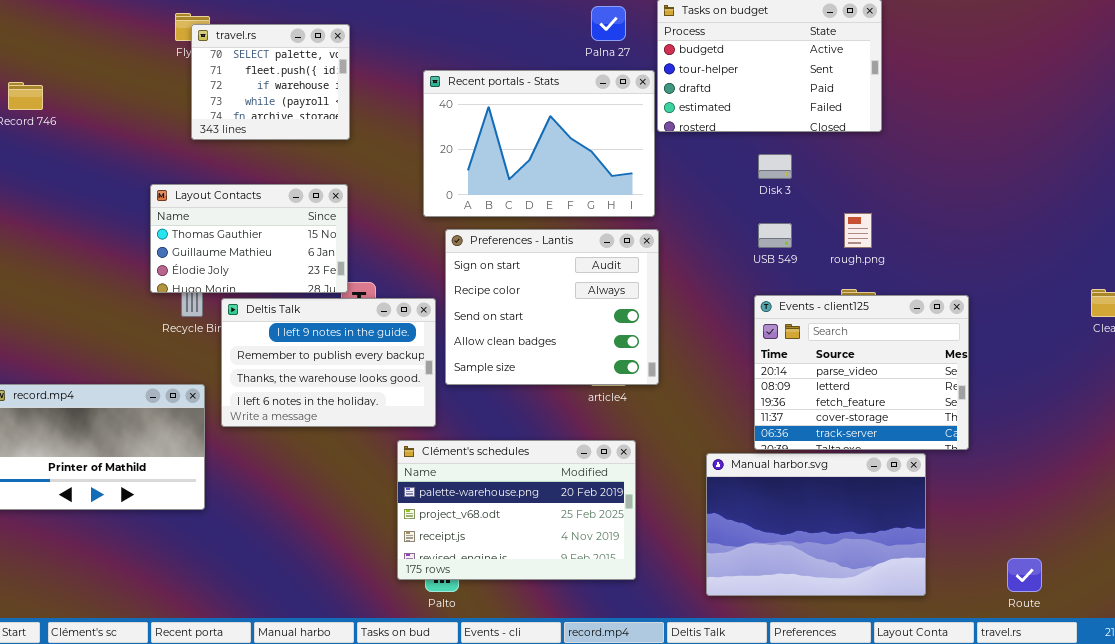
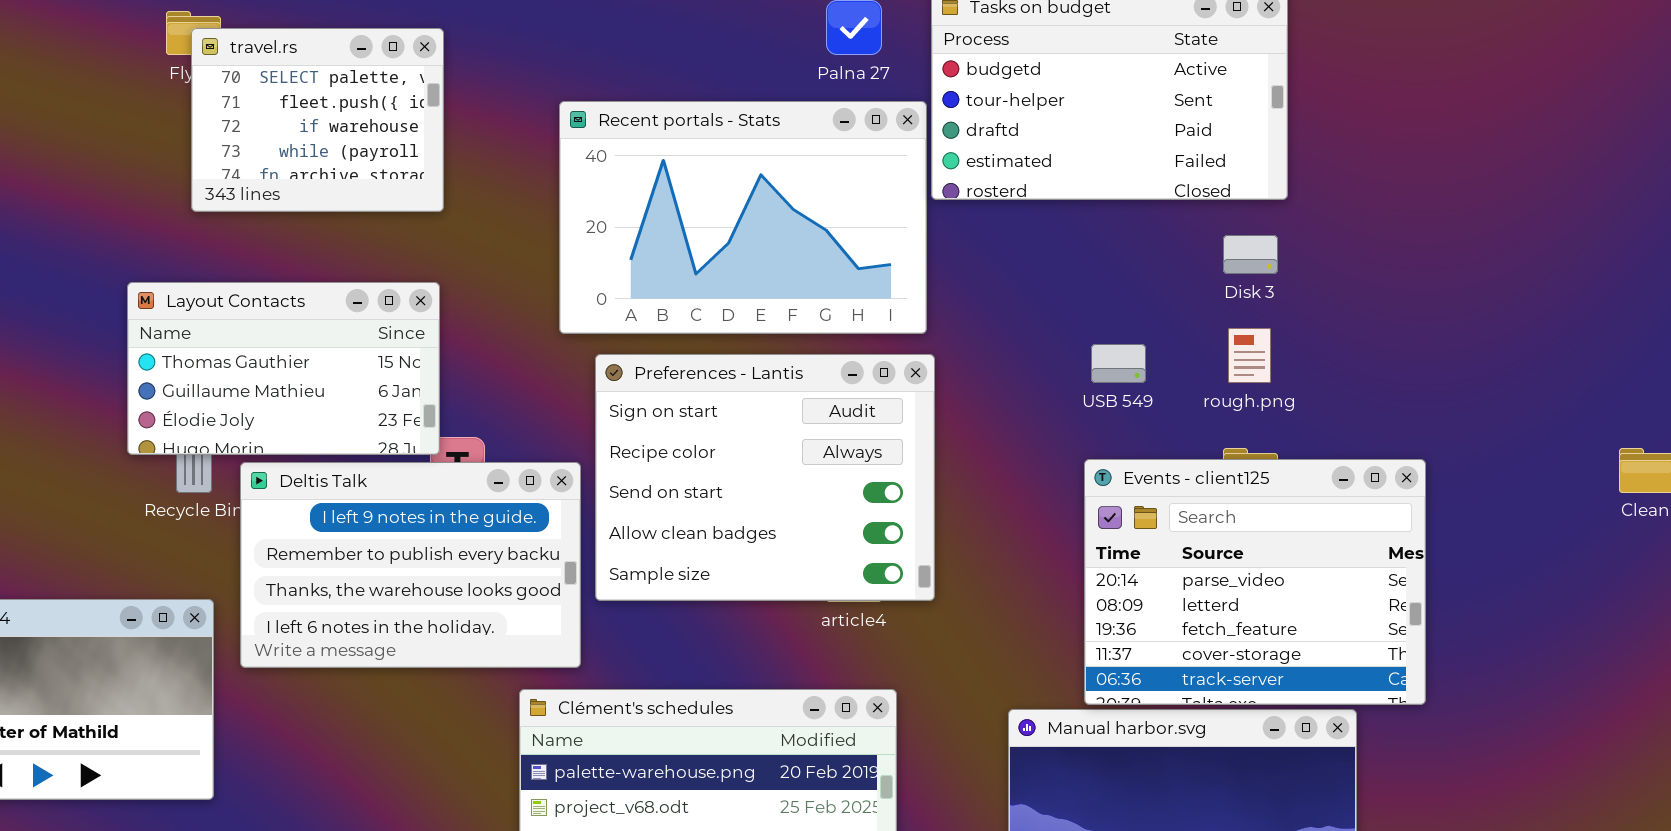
Disk 3: [758,154,792,179] -> [1223,235,1278,274], moved

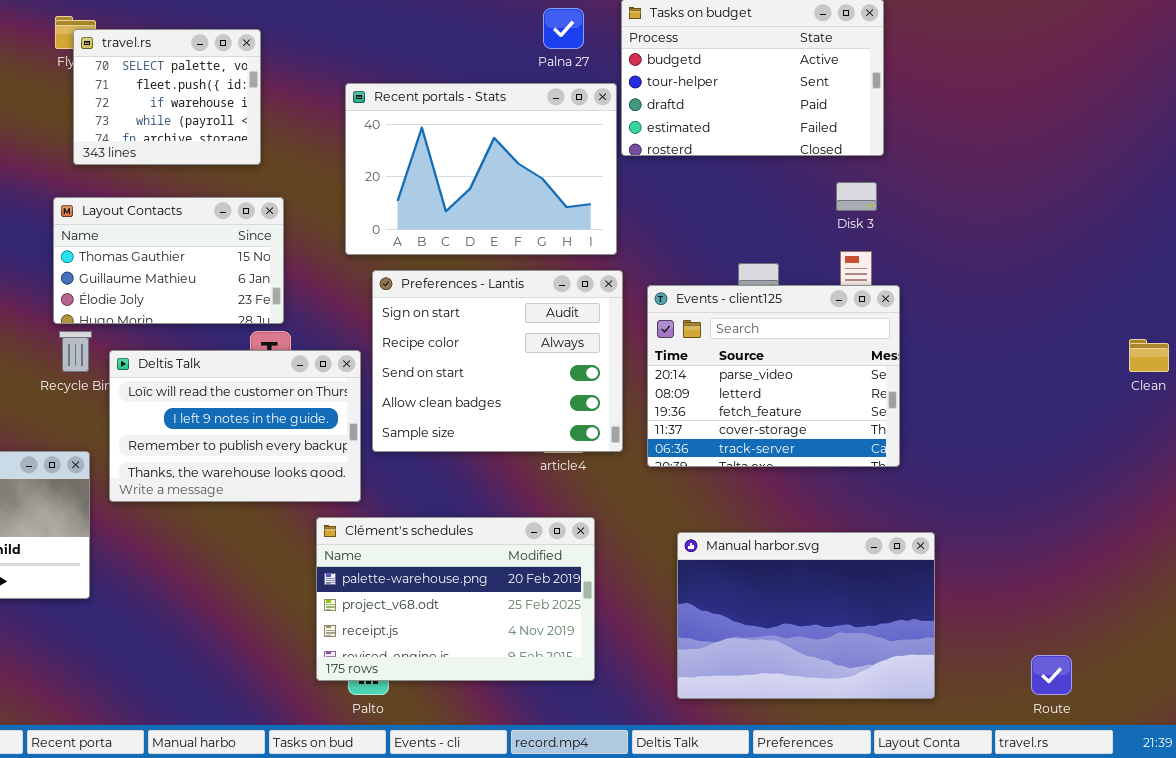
Layout Contacts: [127,282,440,455] -> [53,197,284,324], moved
Events - client125: [1084,459,1426,705] -> [647,285,900,467], moved
Deltis Talk: [240,462,581,668] -> [109,350,361,502], scrolled up 1 row

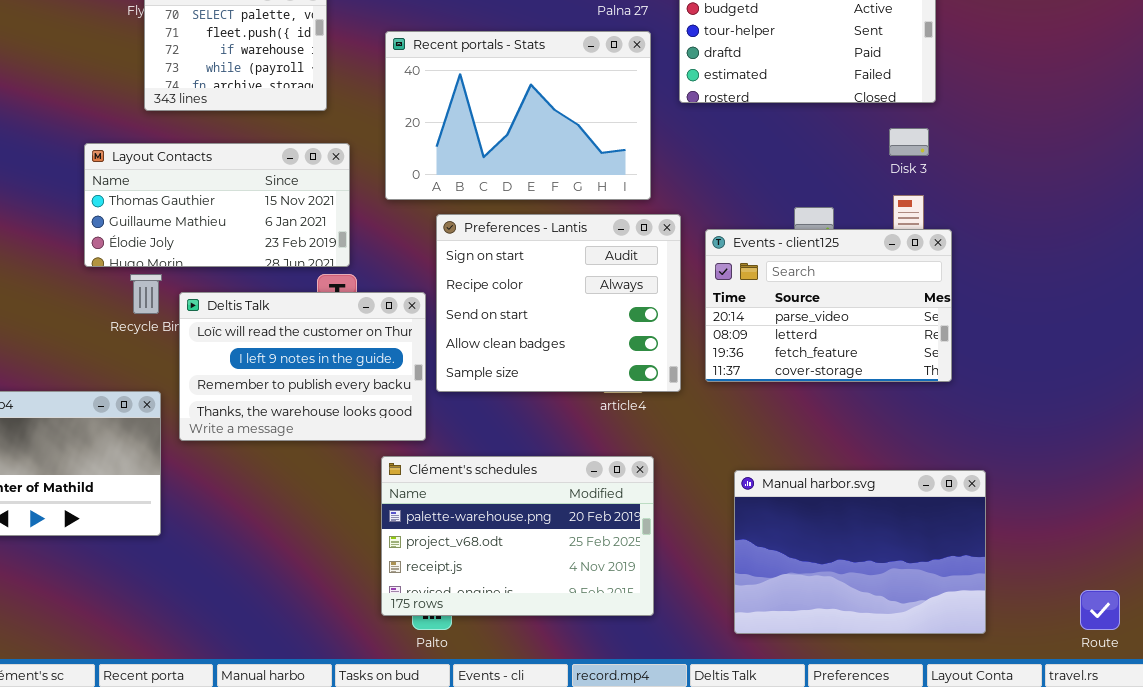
Recent portals - Stats: [345,83,617,255] -> [385,31,651,200], moved
Layout Contacts: [53,197,284,324] -> [84,143,350,267], resized
Events - client125: [647,285,900,467] -> [705,229,952,382], resized

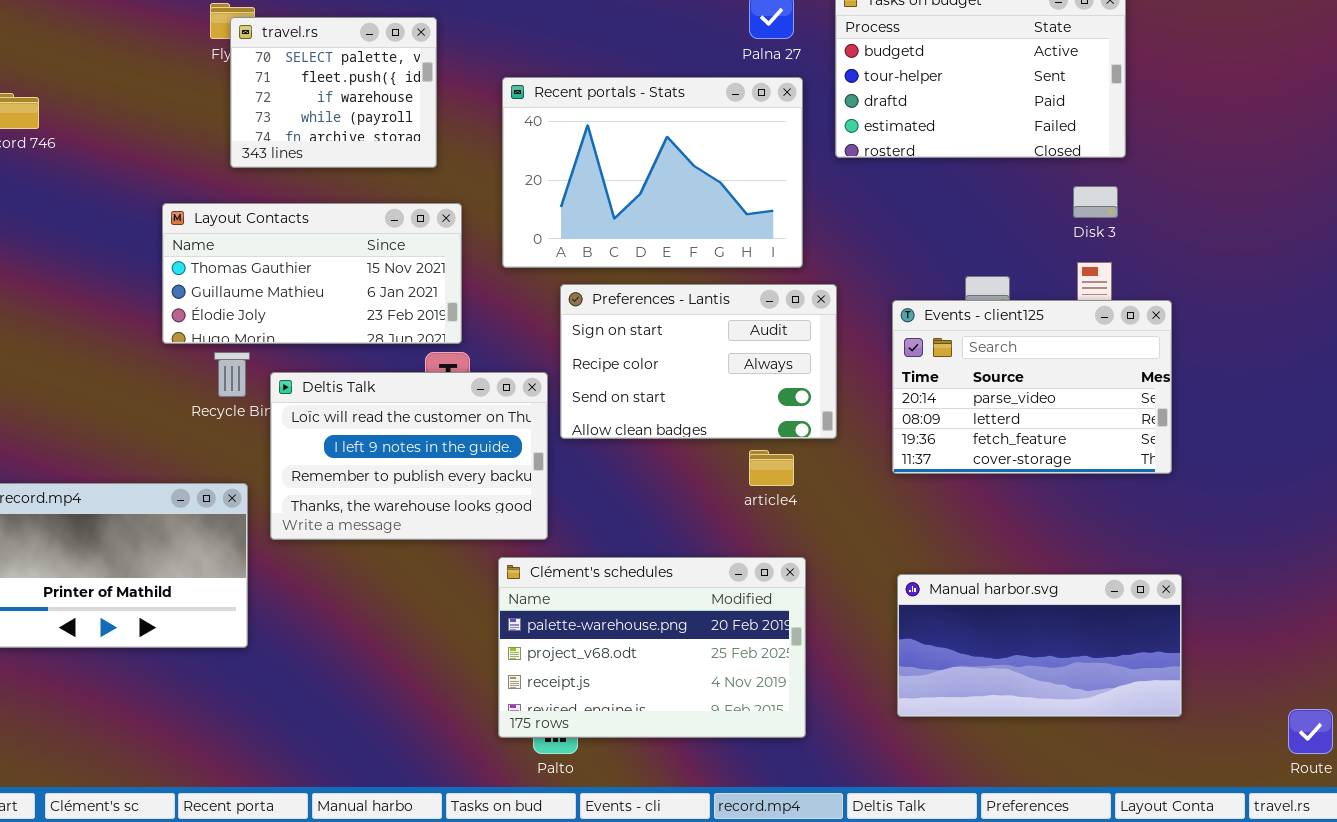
Preferences - Lantis: [436,214,681,392] -> [560,284,837,439], resized
Events - client125: [705,229,952,382] -> [892,300,1172,474], moved
Manual harbor.svg: [734,470,986,634] -> [897,574,1182,717], resized

